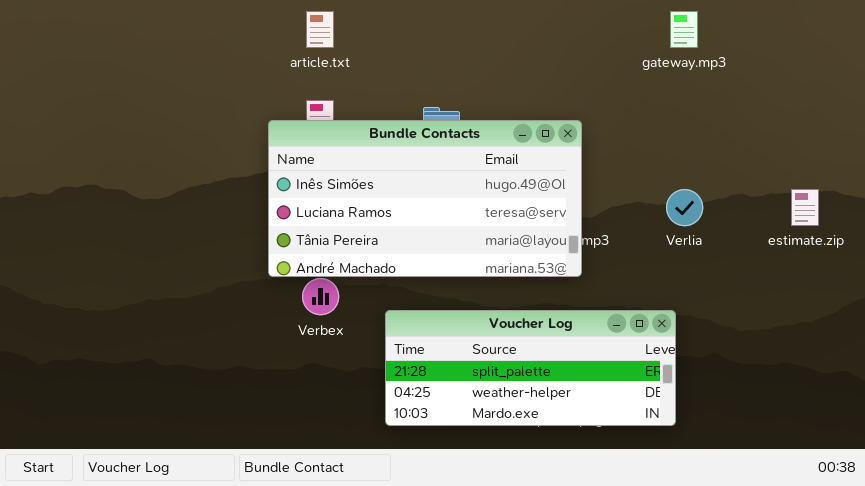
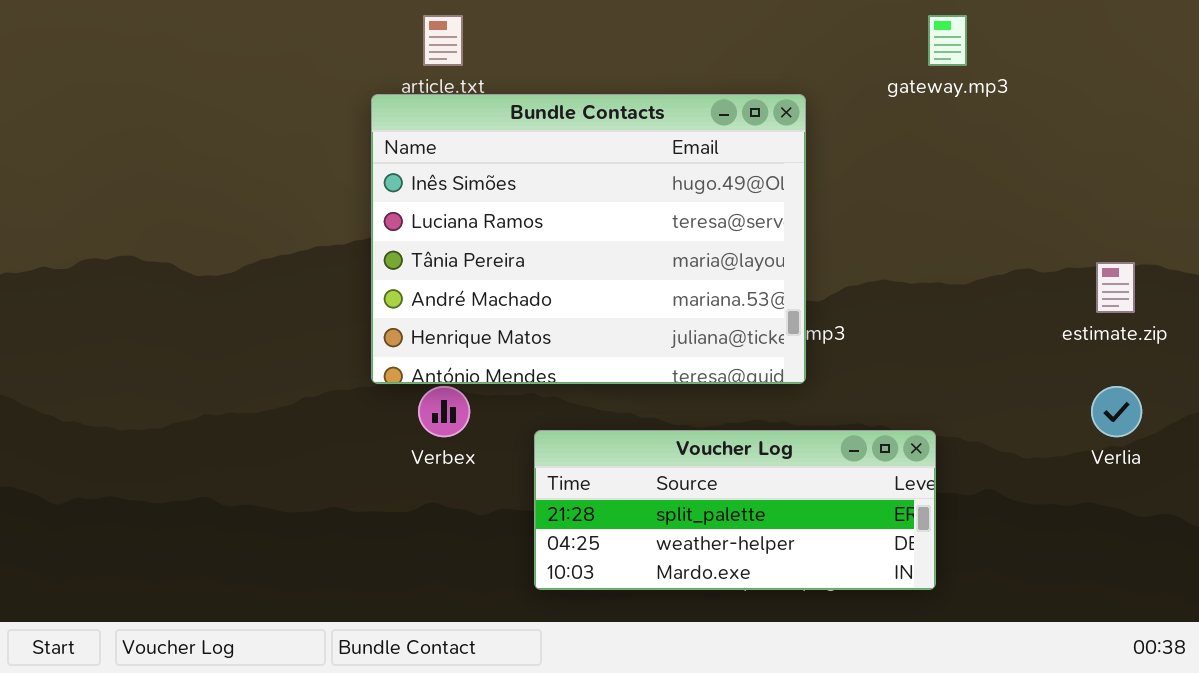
Bundle Contacts: [268,120,582,277] -> [371,94,806,384], resized
Verlia: [666,189,703,226] -> [1091,386,1142,437], moved

